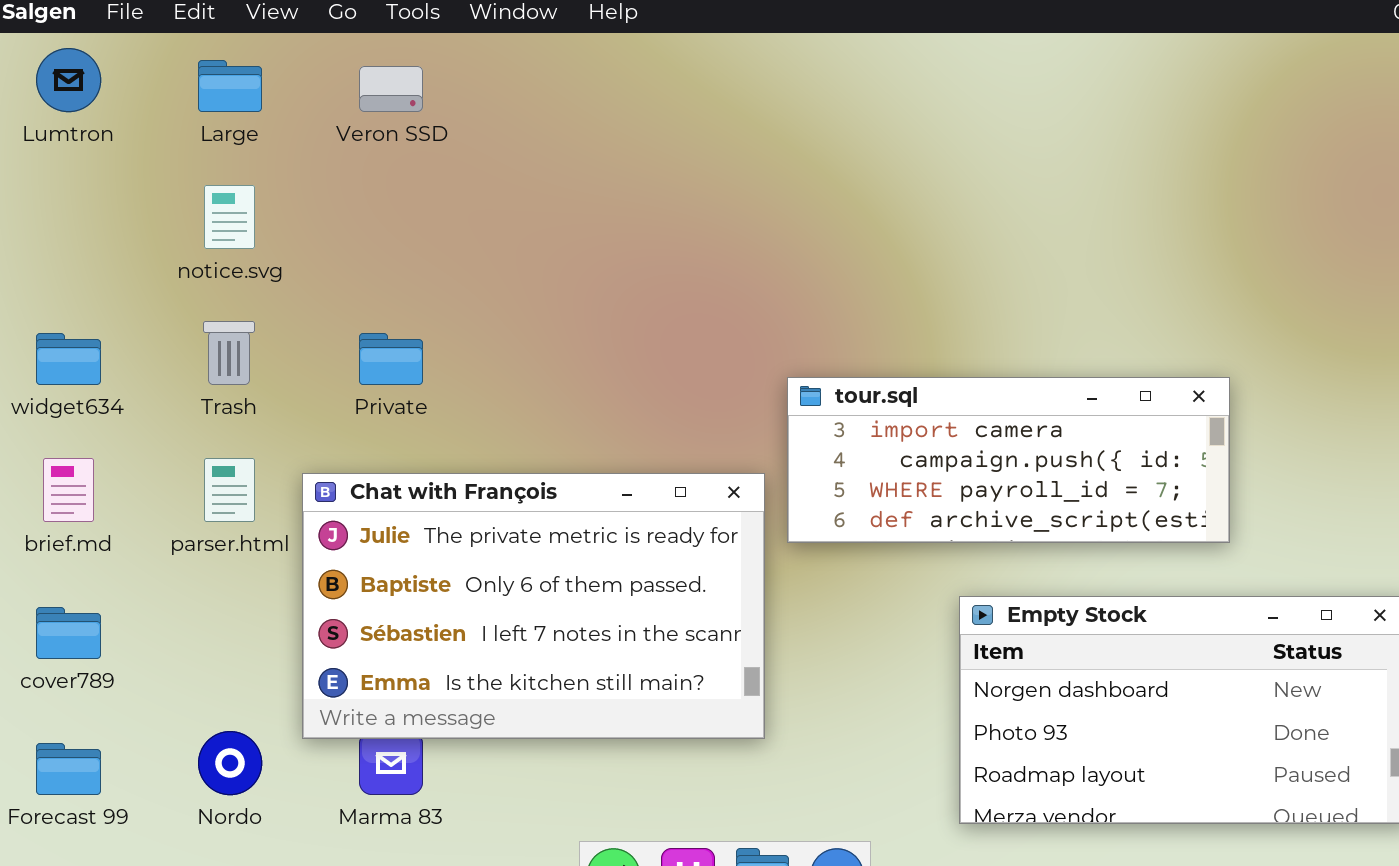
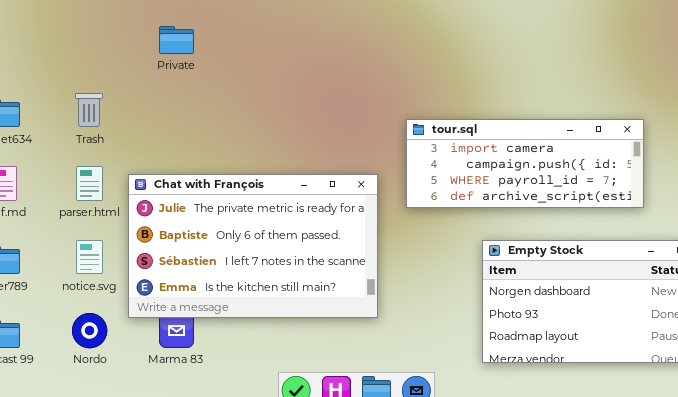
notice.svg: [204,185,255,249] -> [76,240,103,274], moved
Private: [359,333,423,385] -> [159,26,194,54], moved
tour.sql: [787,377,1230,543] -> [406,119,644,208], moved

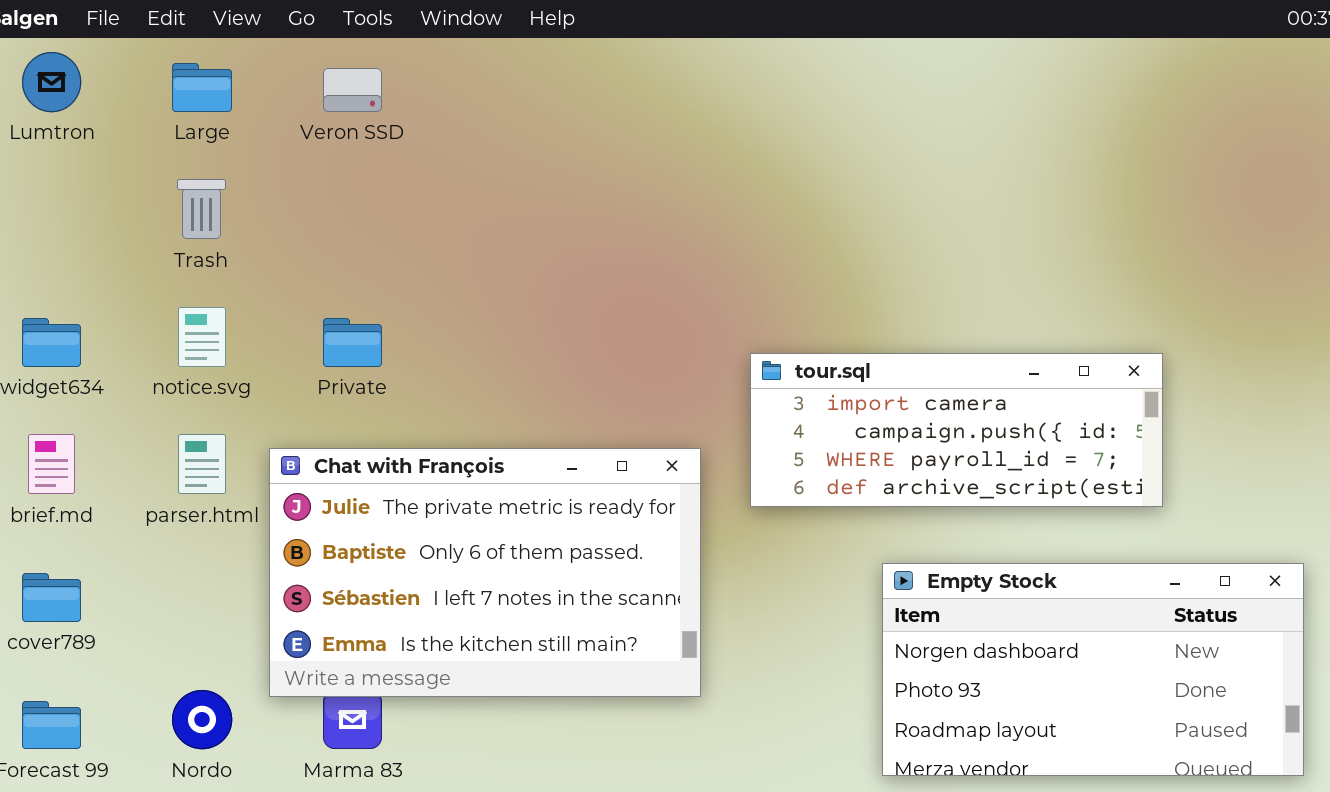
Private: [159,26,194,54] -> [323,318,382,367], moved
Trash: [75,93,103,127] -> [177,179,226,239], moved
notice.svg: [76,240,103,274] -> [178,307,226,367], moved

